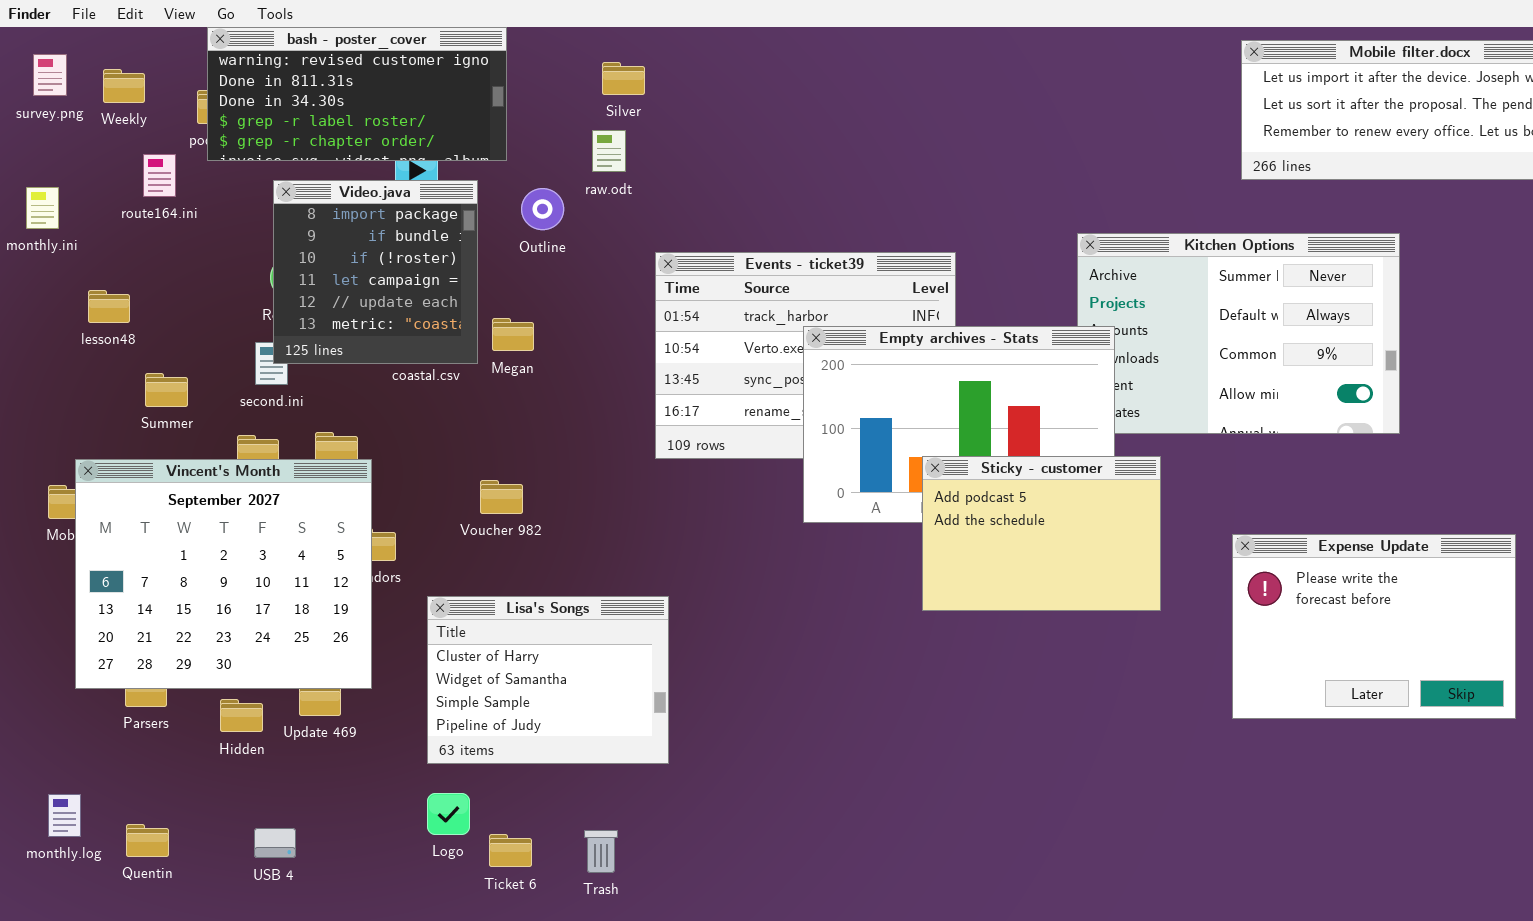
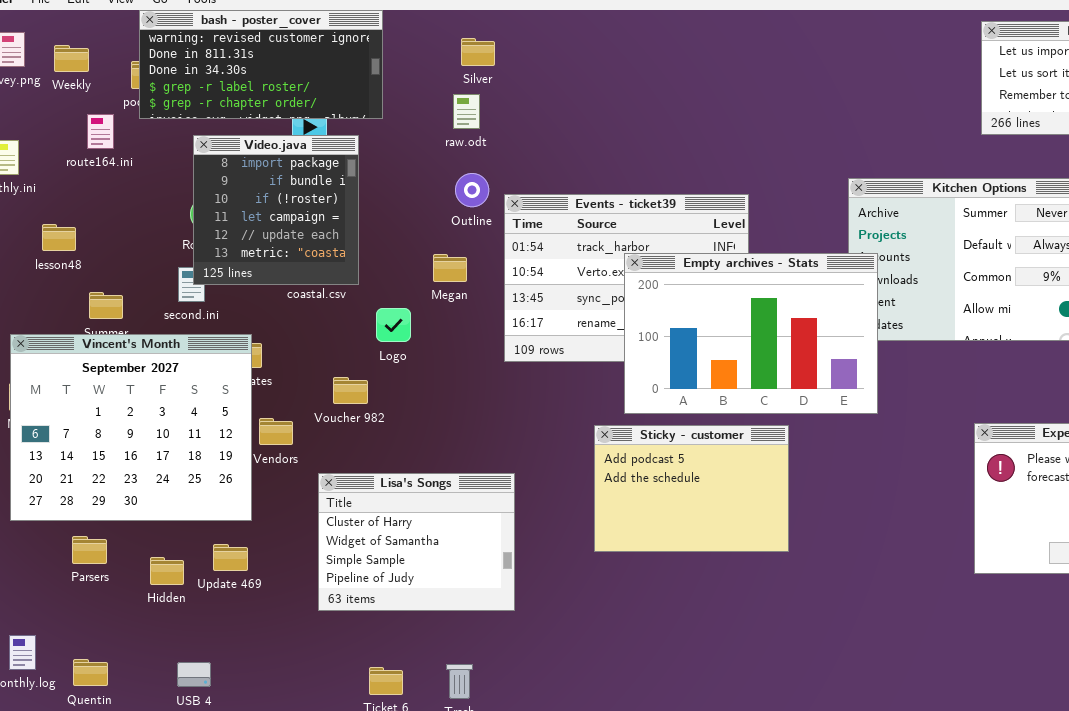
Outline: [521,188,564,230] -> [455,173,489,207], moved
Megan: [492,318,534,351] -> [433,254,467,282], moved
Sticky - customer: [922,456,1161,611] -> [594,425,789,552], moved
Vincent's Month: [75,459,372,689] -> [10,334,252,521], moved
Voucher 982: [480,480,523,514] -> [333,377,368,404], moved
Logo: [427,793,470,835] -> [376,308,411,342], moved

